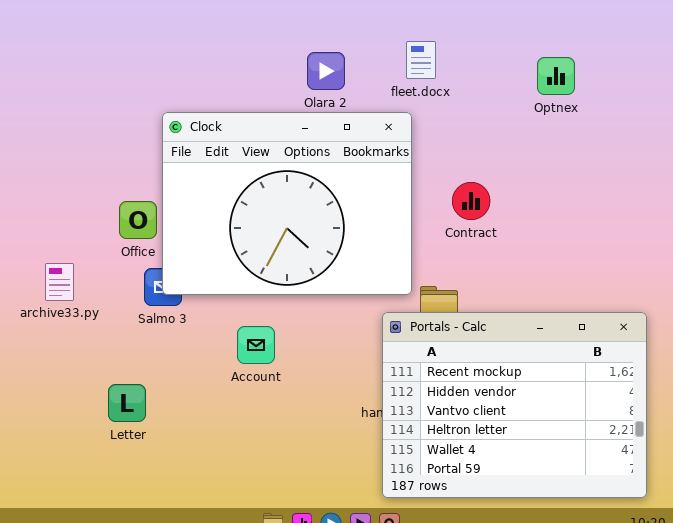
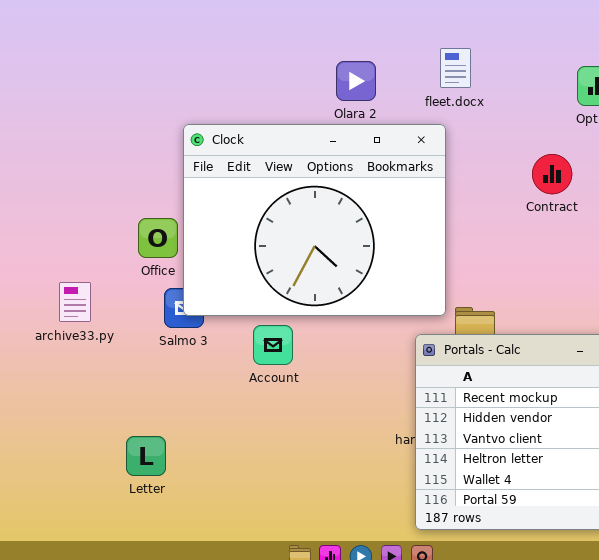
Contract: [452,182,490,220] -> [532,154,572,194], moved
Account: [237,326,275,364] -> [253,325,293,365], moved
Letter: [108,384,146,422] -> [126,436,166,476], moved

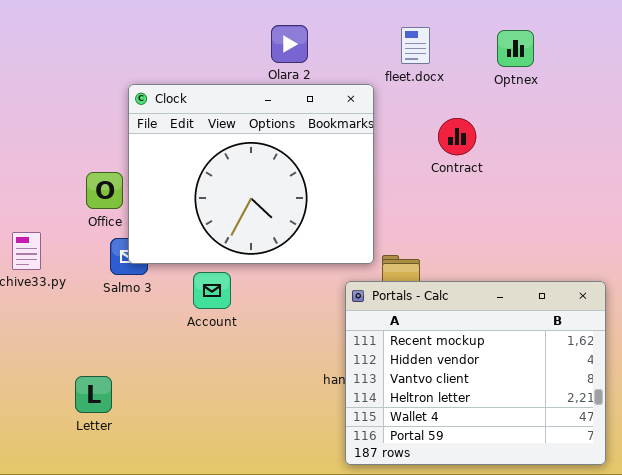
fleet.docx: [440,48,471,88] -> [401,27,430,64], moved
Contract: [532,154,572,194] -> [438,118,476,155], moved

